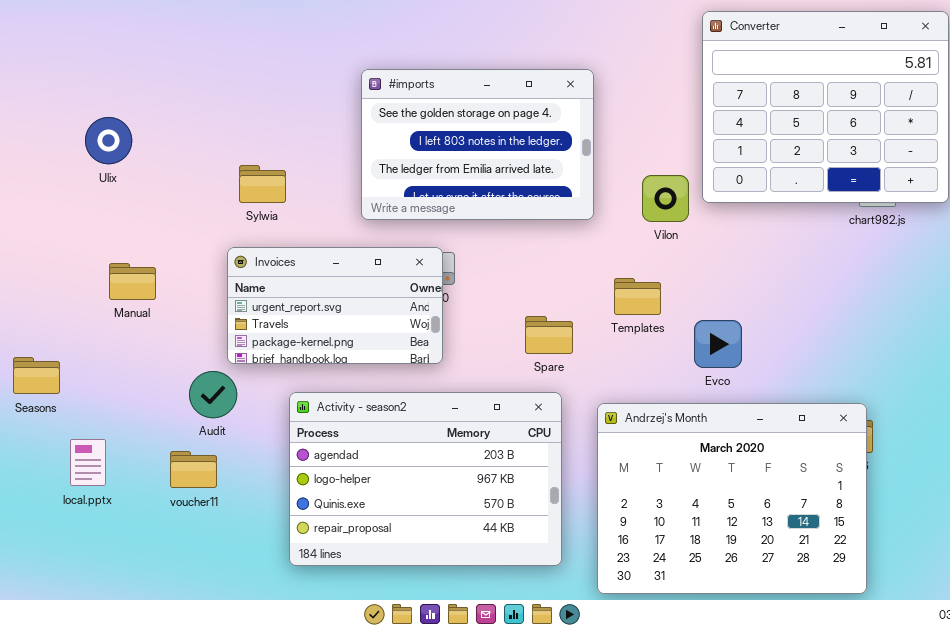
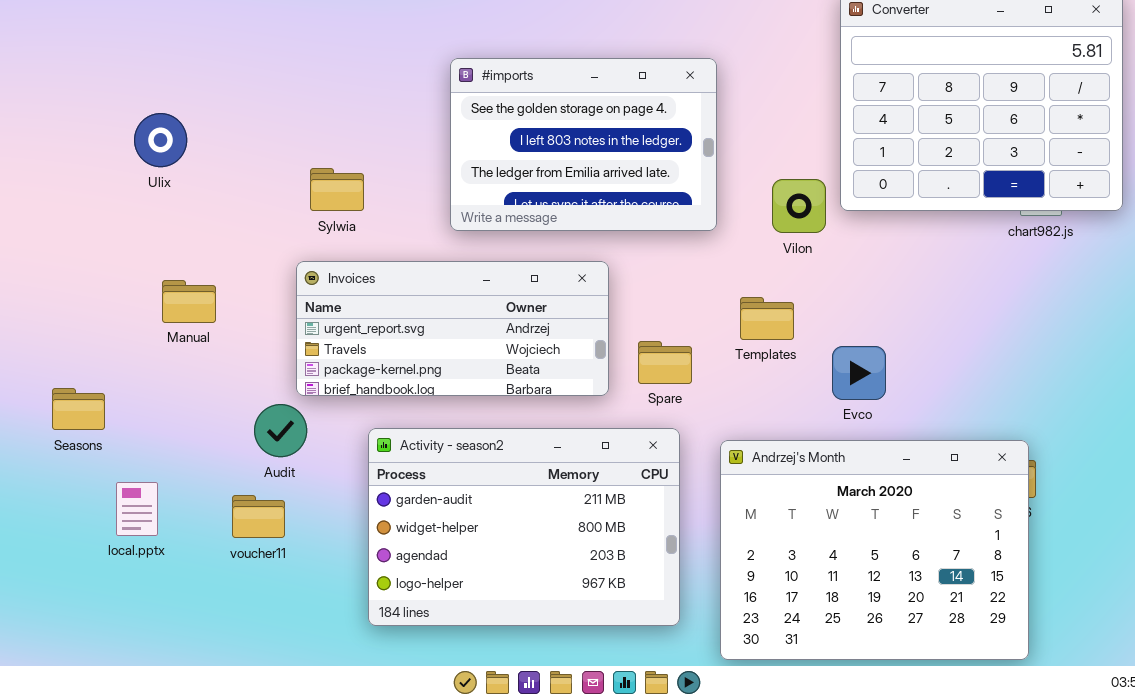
Invoices: [227,247,443,364] -> [296,261,609,396], resized
Activity - season2: [289,392,562,566] -> [368,428,680,626], scrolled up 2 rows

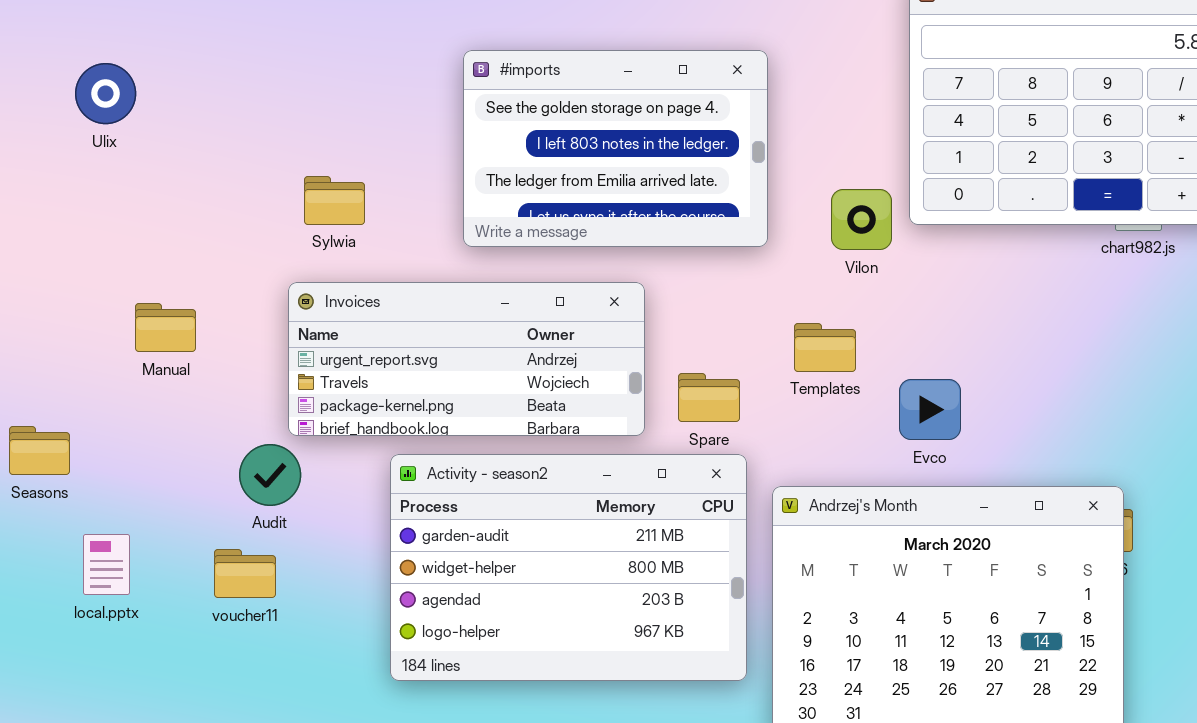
Ulix: [134,113,187,167] -> [75,63,136,124], moved
Activity - season2: [368,428,680,626] -> [390,454,747,681], moved

